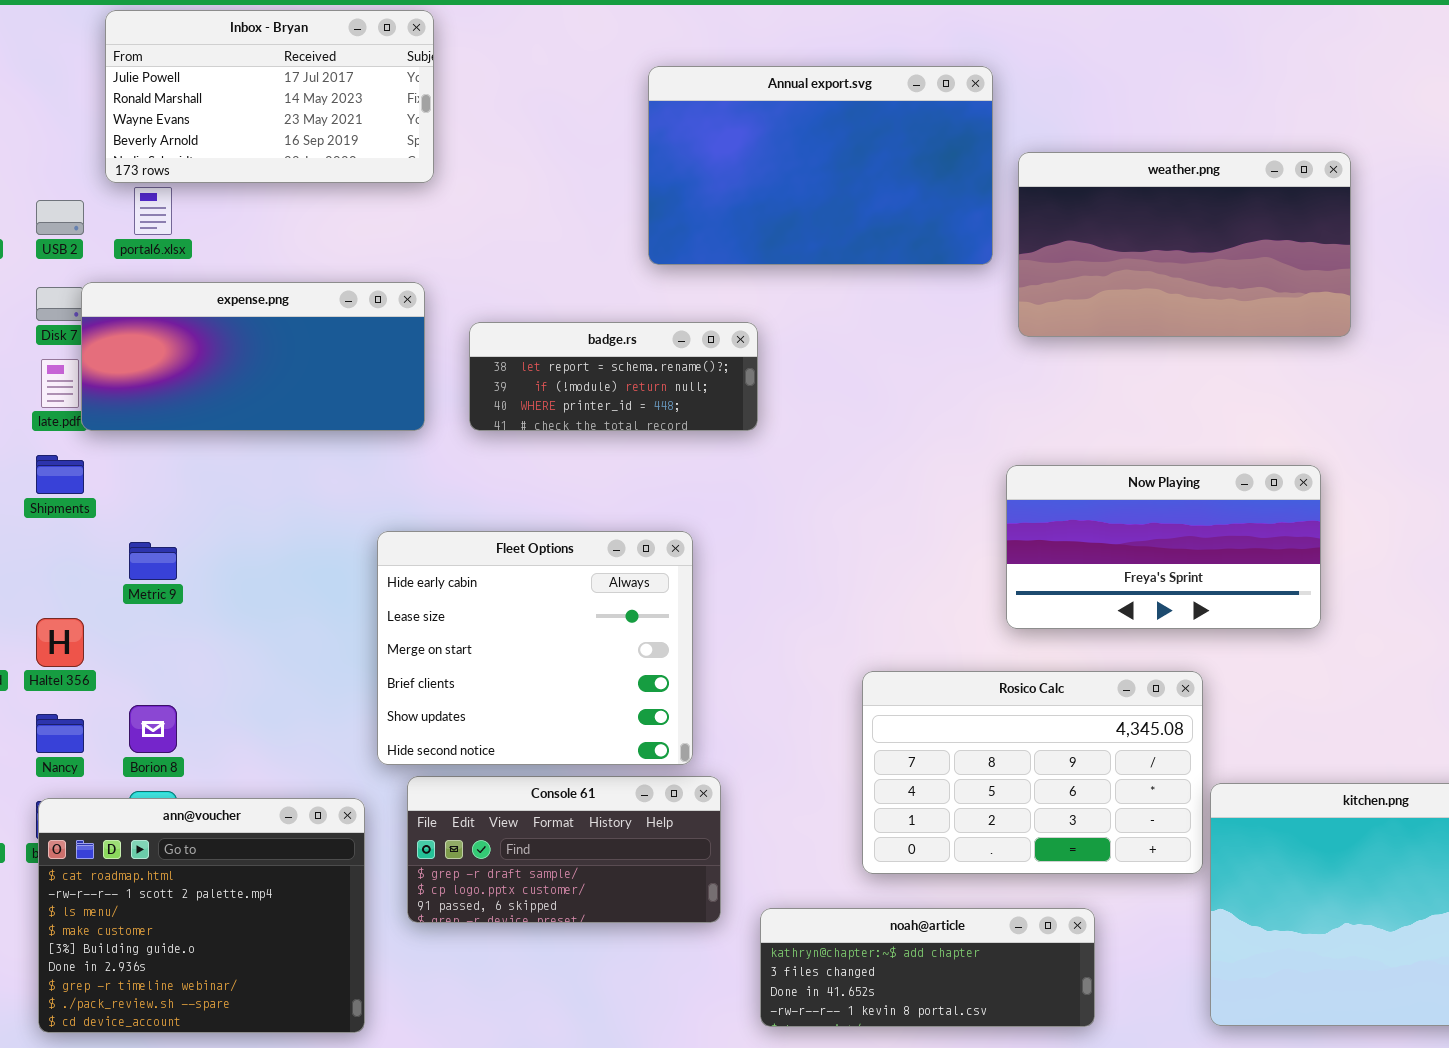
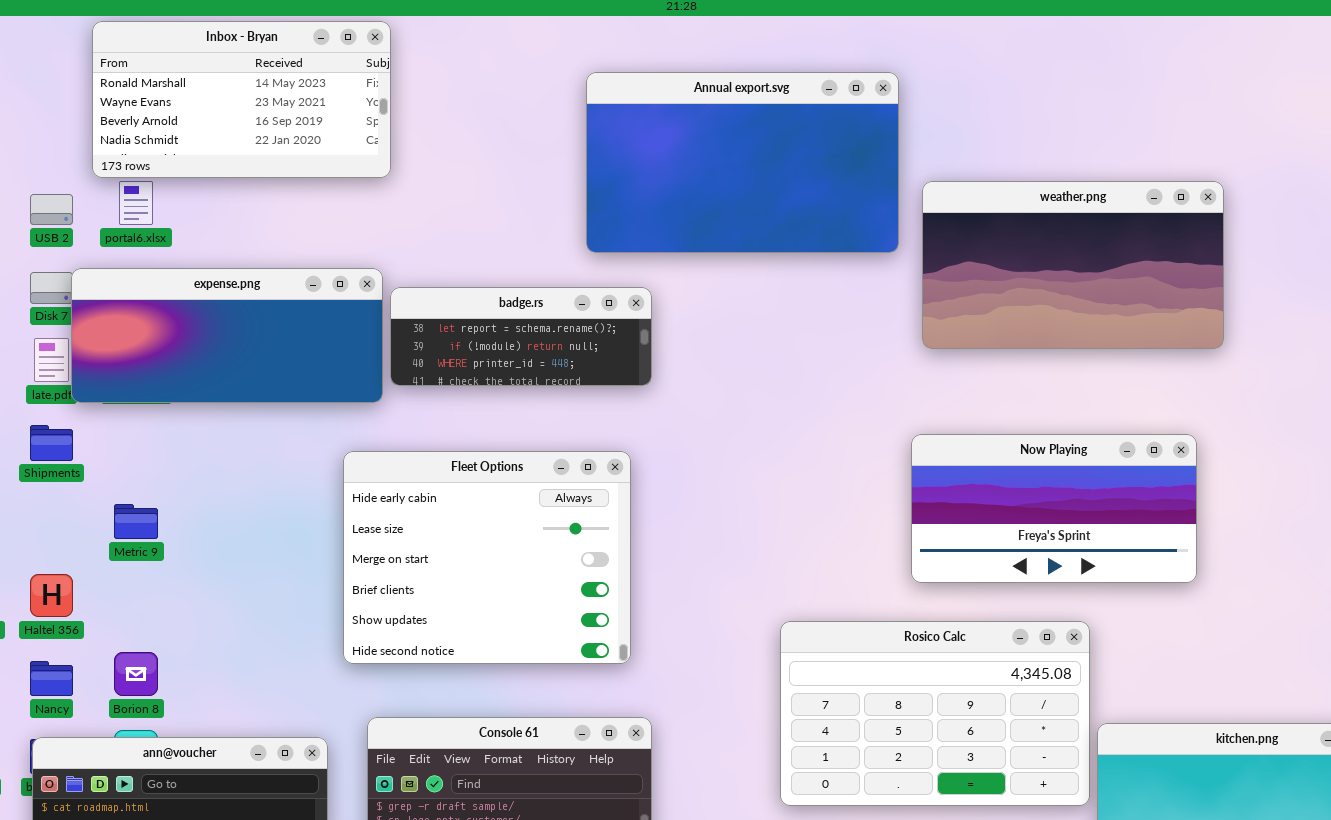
Inbox - Bryan: [105,10,434,183] -> [92,21,391,178], scrolled down 1 row
weather.png: [1018,152,1351,337] -> [922,181,1224,349], moved
badge.rs: [469,322,758,431] -> [390,287,652,386], moved
Fleet Options: [377,531,693,765] -> [343,451,631,664], moved

